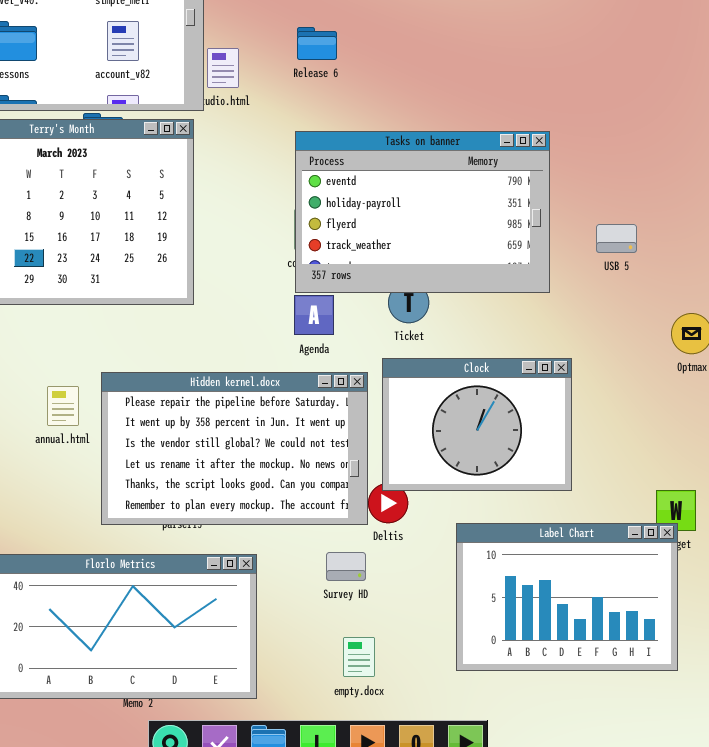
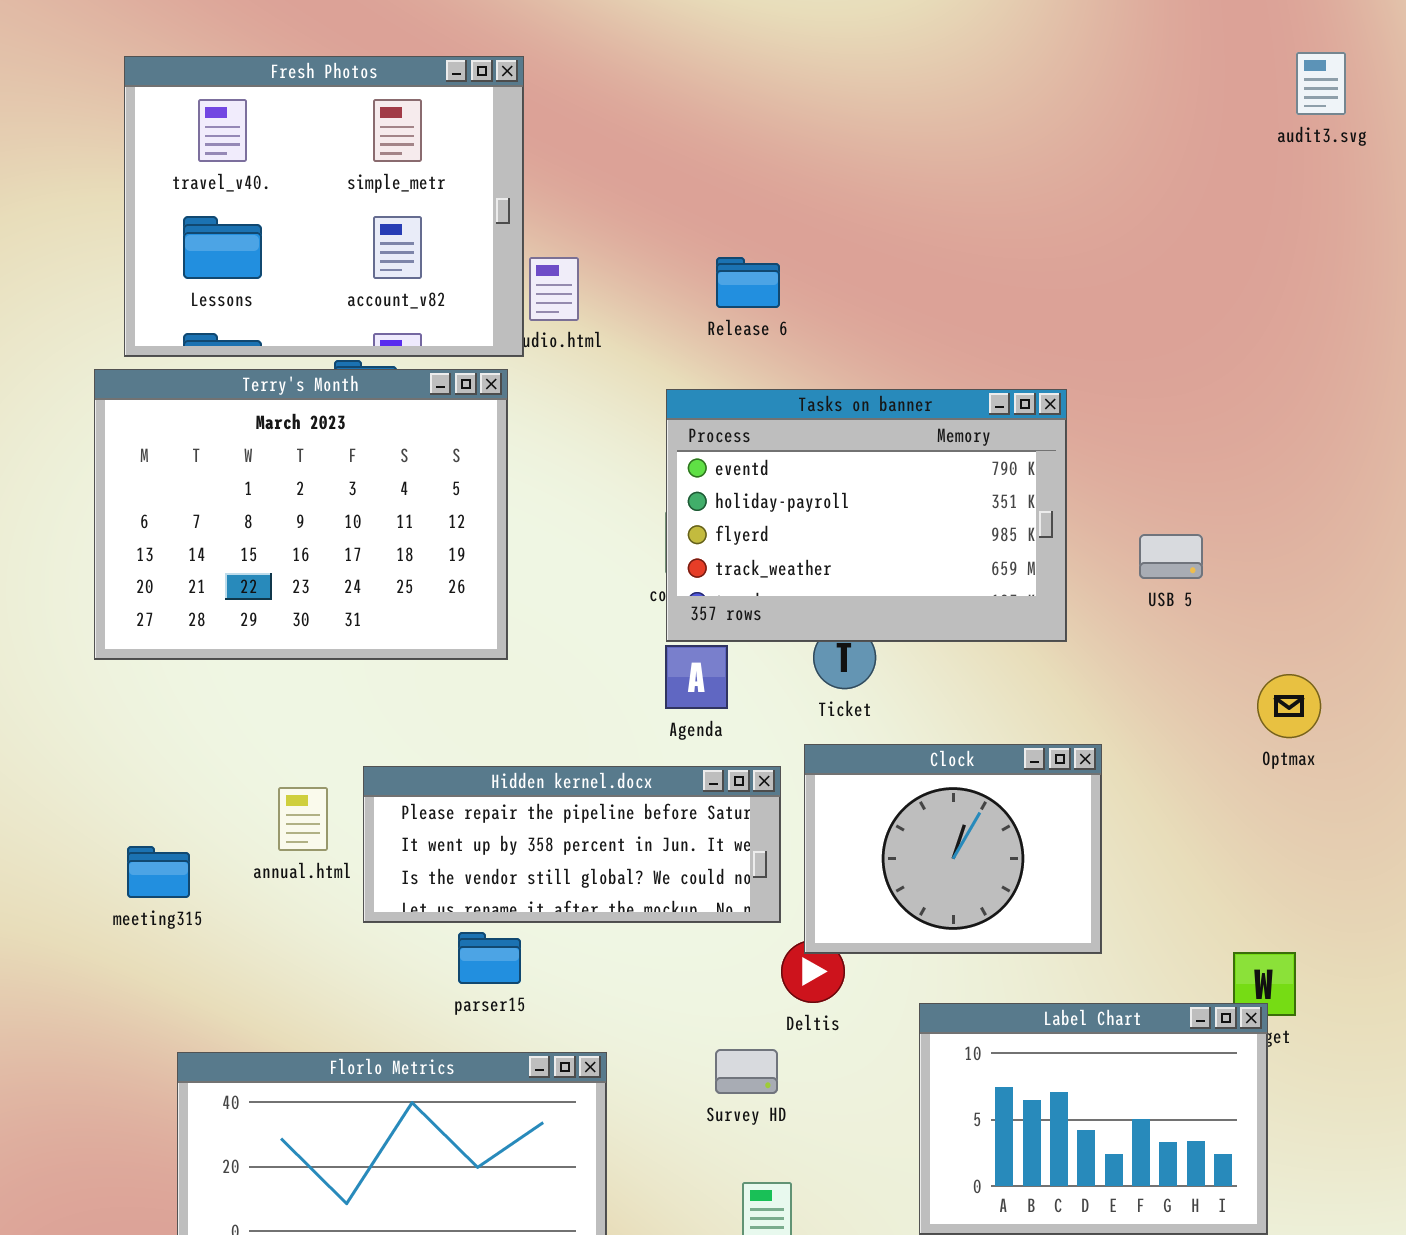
Release 6: [297,27,337,60] -> [716,257,780,308], moved
Hidden kernel.docx: [101,372,368,525] -> [363,766,781,923], resized

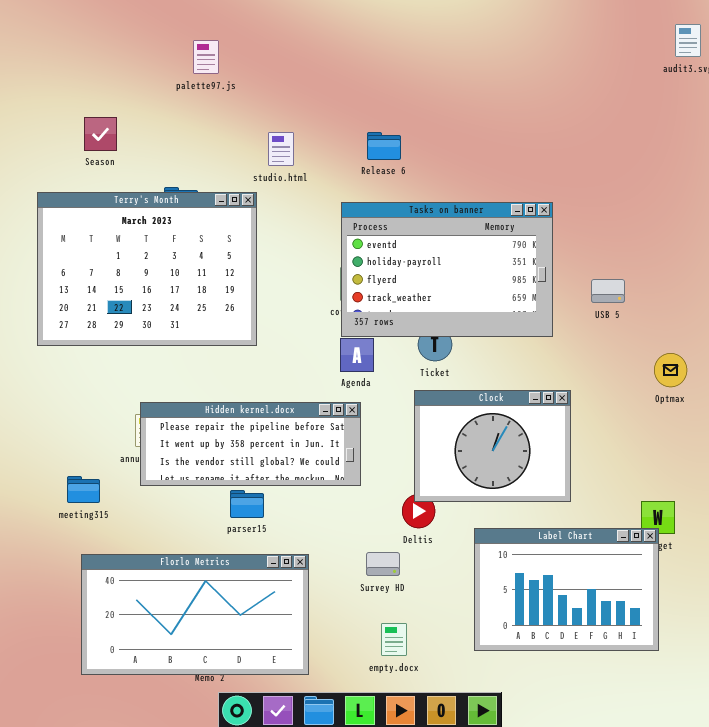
Fresh Photos: [124,56,524,357] -> none, closed
Hidden kernel.docx: [363,766,781,923] -> [140,402,361,486], moved
meeting315: [127,846,190,898] -> [67,476,100,503], moved

